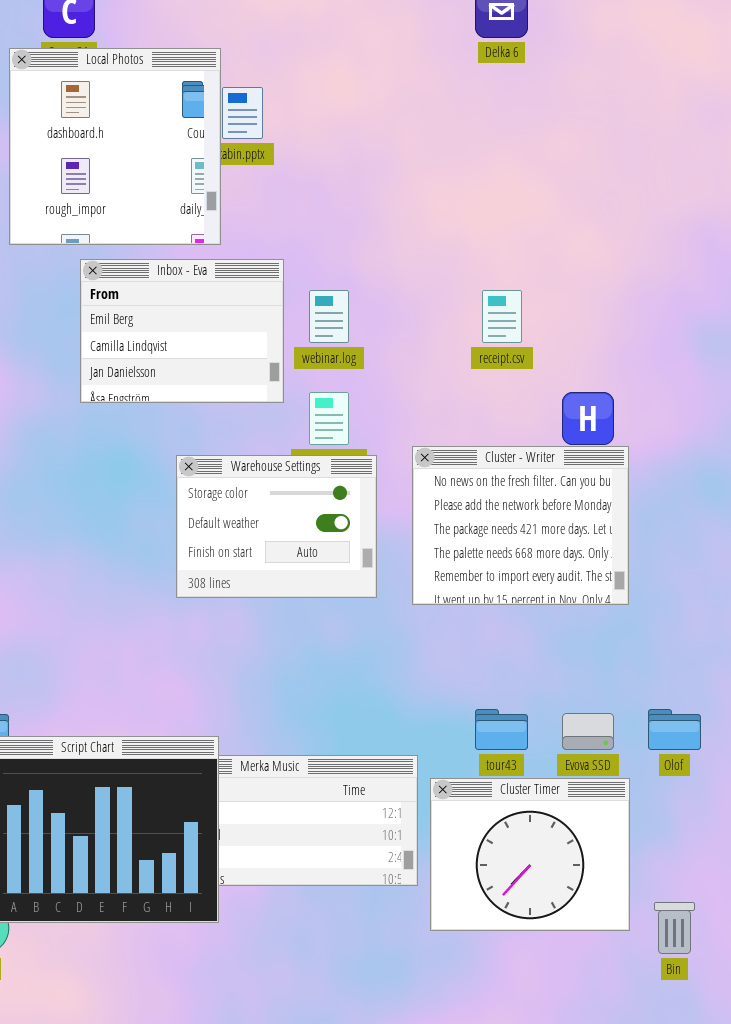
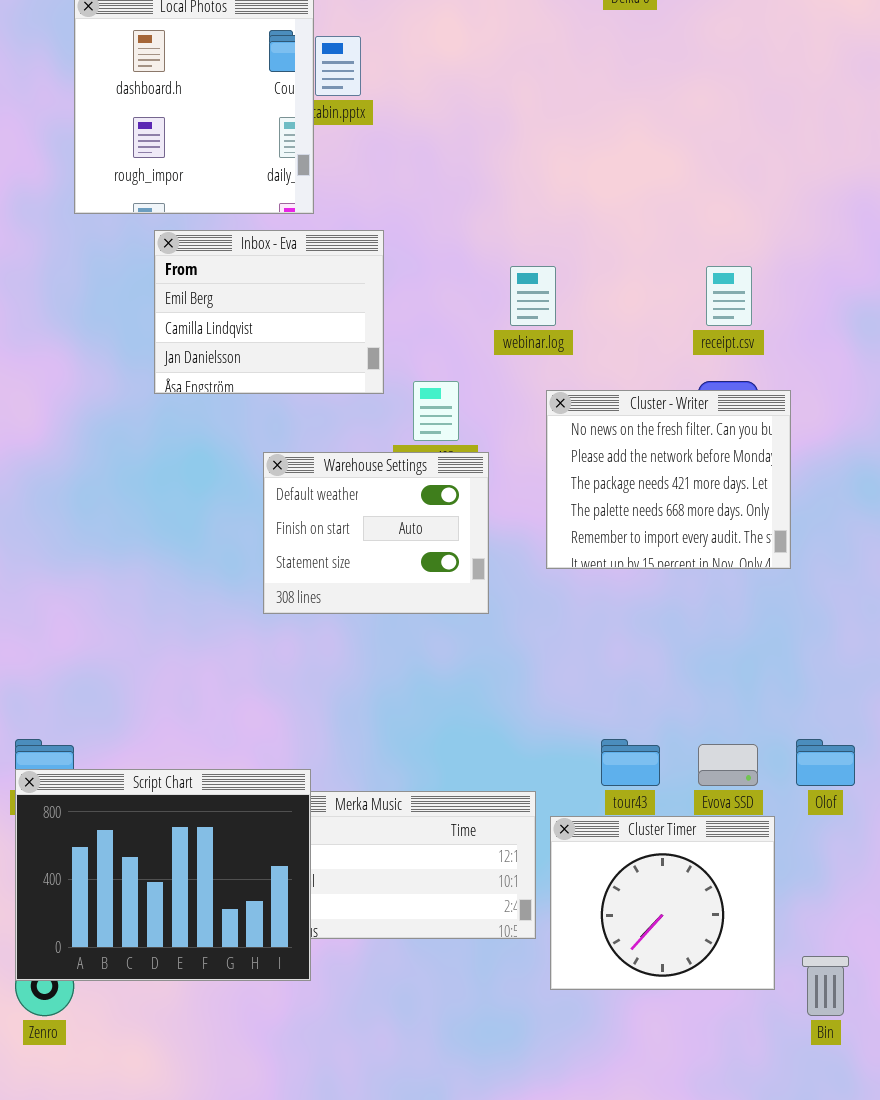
webinar.log: [309,290,349,343] -> [510,266,556,326], moved
receipt.csv: [482,290,522,343] -> [706,266,752,326], moved
Cluster - Writer: [412,446,629,605] -> [546,390,791,569], moved
Warehouse Settings: [176,455,377,598] -> [263,452,489,614], scrolled down 1 row

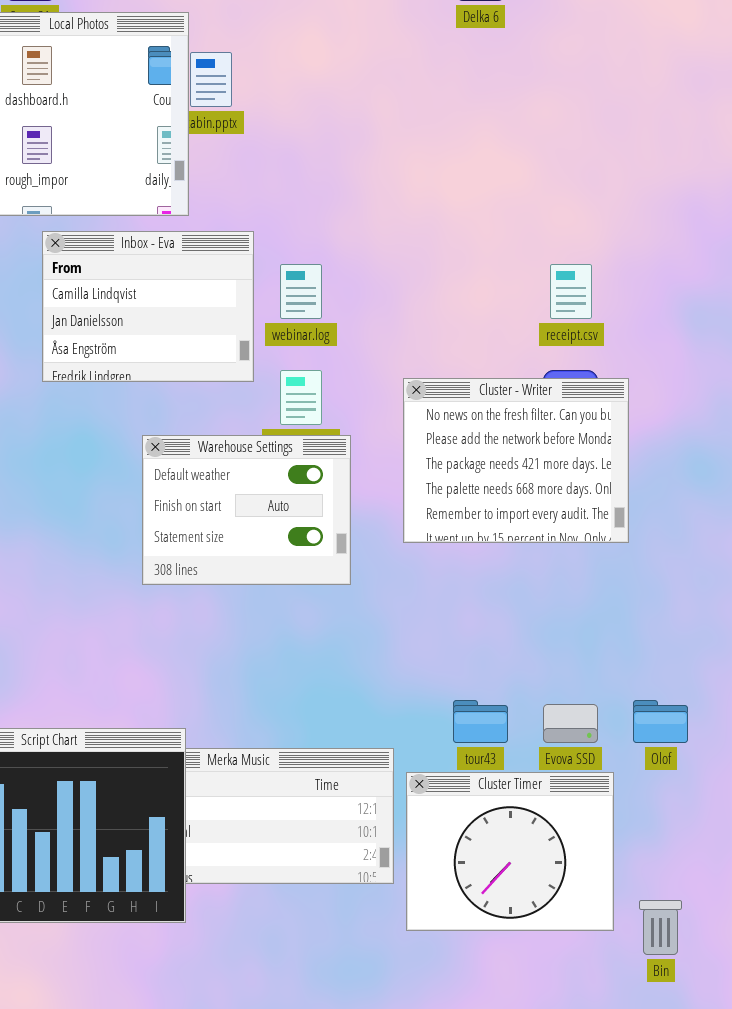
Inbox - Eva: [154,230,384,394] -> [42,231,254,382], scrolled down 1 row
webinar.log: [510,266,556,326] -> [280,264,322,319], moved

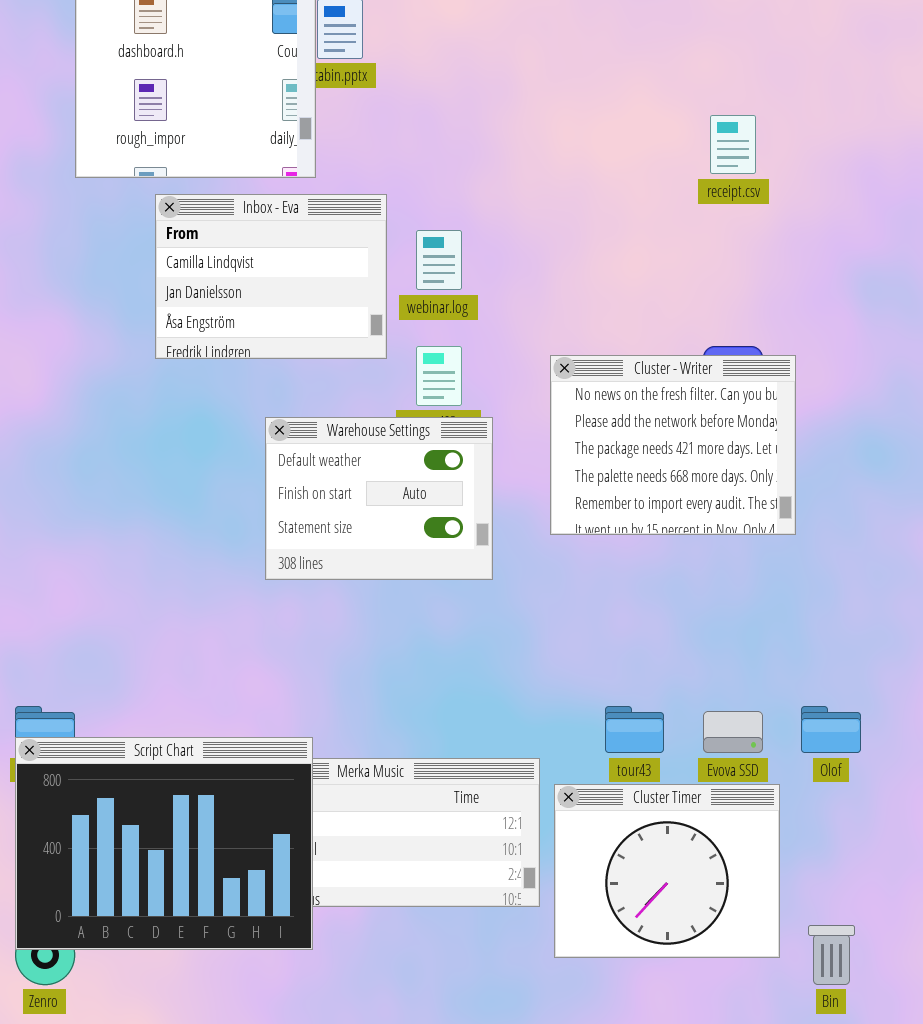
receipt.csv: [550,264,592,319] -> [710,115,756,174], moved

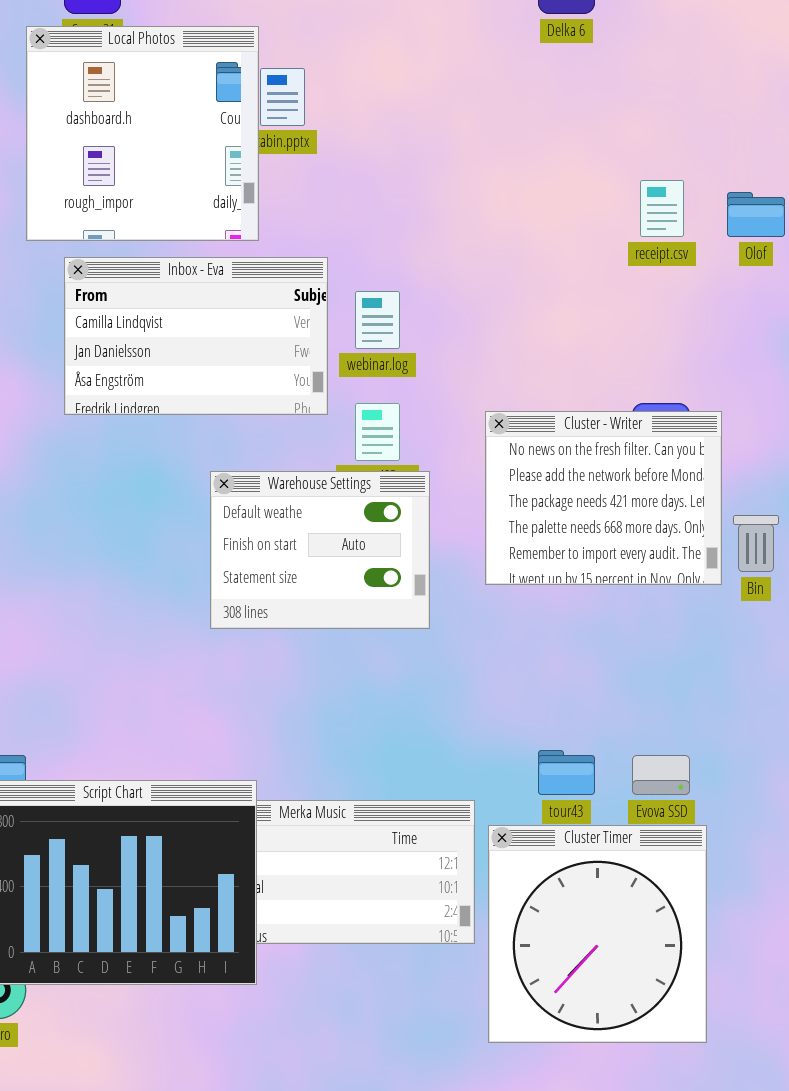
Inbox - Eva: [155,194,387,359] -> [64,257,328,415], resized
Olof: [801,706,861,753] -> [727,192,785,237], moved
Cluster Timer: [554,784,780,958] -> [488,825,707,1043], resized
Bin: [808,925,855,985] -> [733,515,779,572], moved

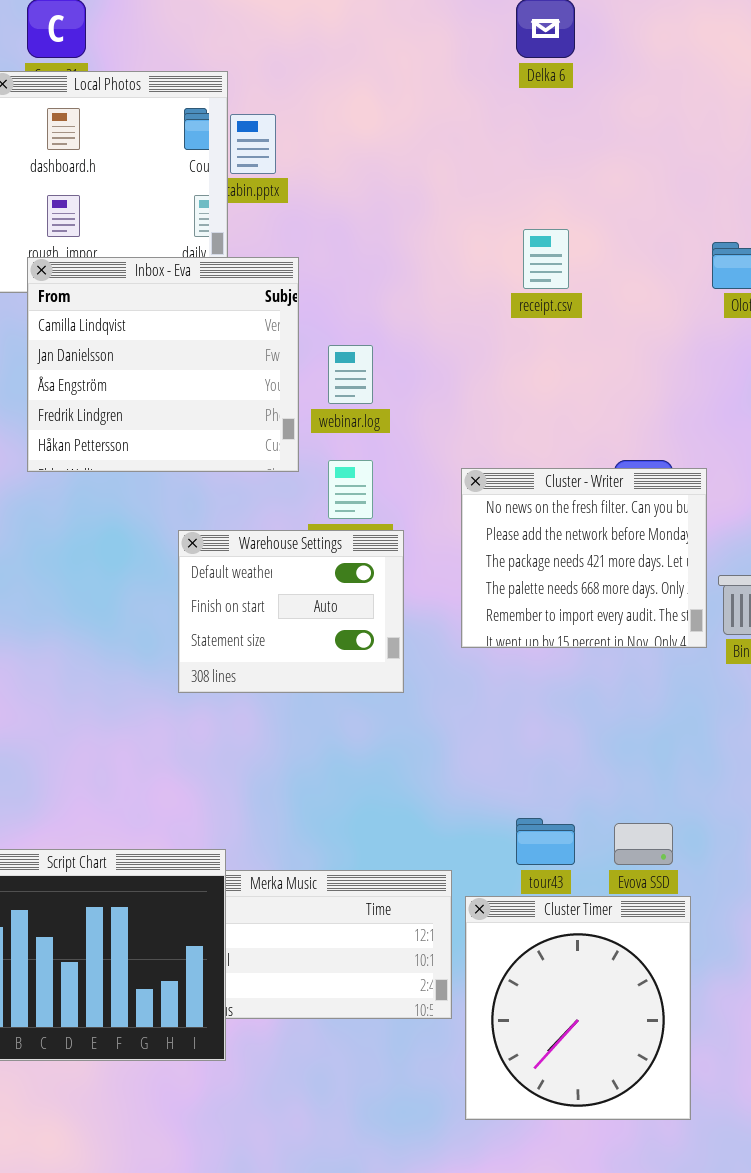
receipt.csv: [640,180,684,237] -> [523,229,569,289], moved
Inbox - Eva: [64,257,328,415] -> [27,257,299,472], resized

